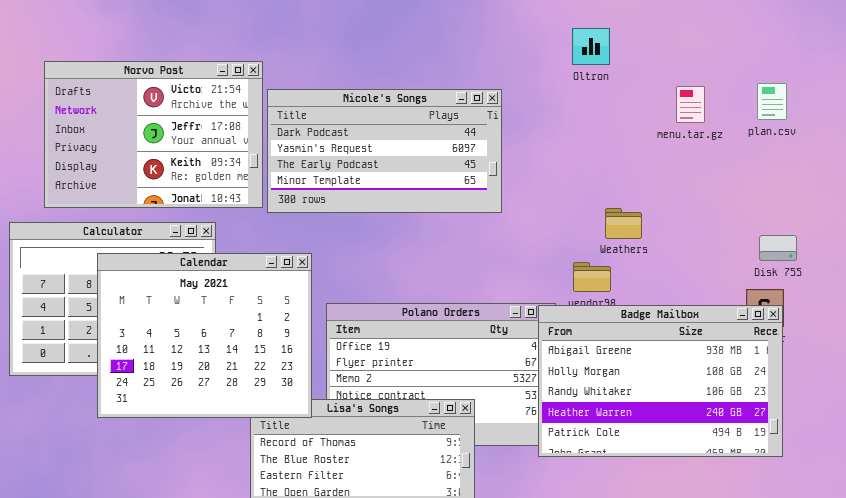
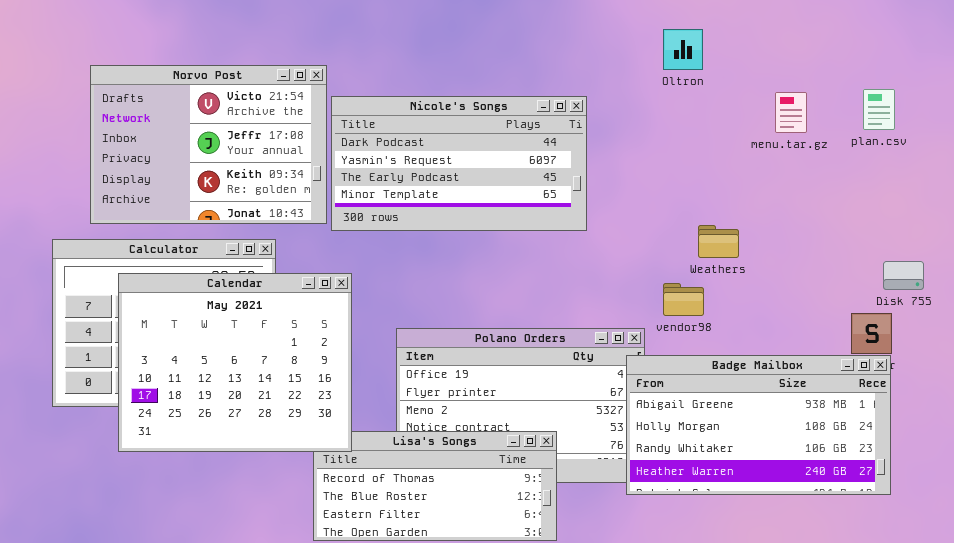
Disk 755: [759,235,797,261] -> [883,261,924,290], moved
Calendar: [97,253,312,418] -> [118,273,352,452], moved
Badge Mailbox: [538,305,783,457] -> [626,355,891,495], resized

